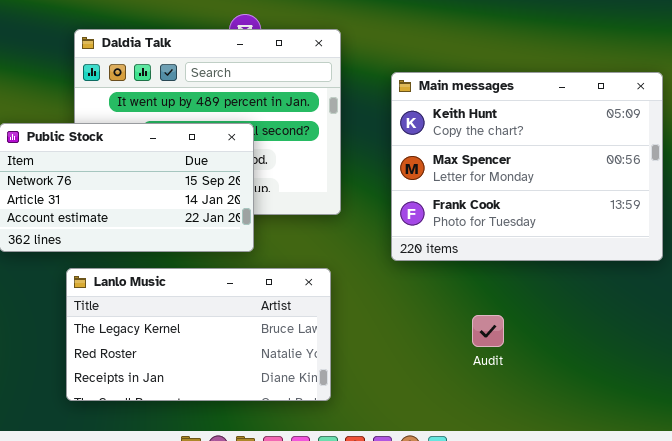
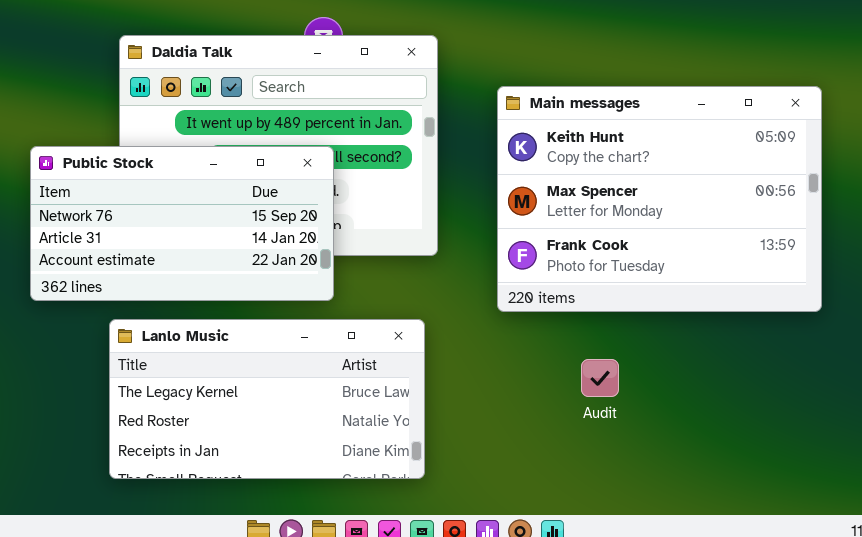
Audit: [472,315,504,347] -> [581,359,619,397], moved

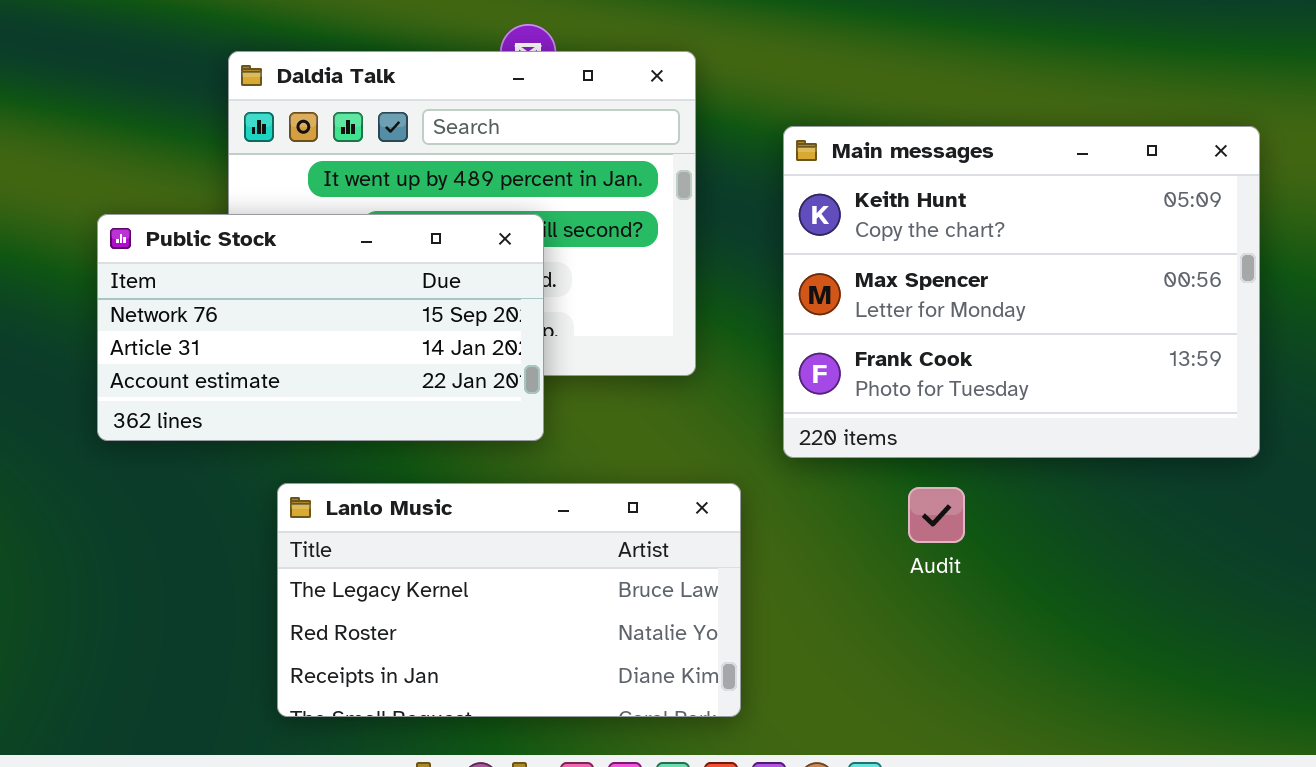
Lanlo Music: [109,319,425,479] -> [277,483,741,717], moved
Audit: [581,359,619,397] -> [908,487,965,543], moved

